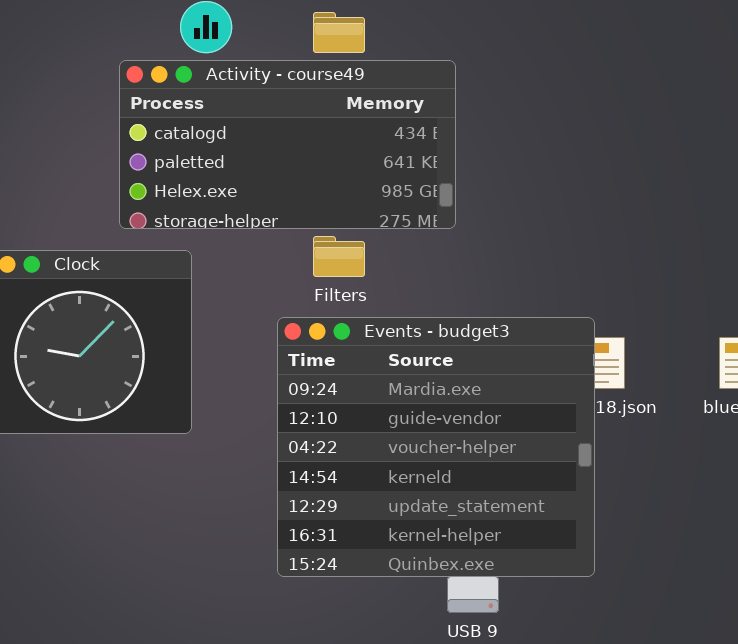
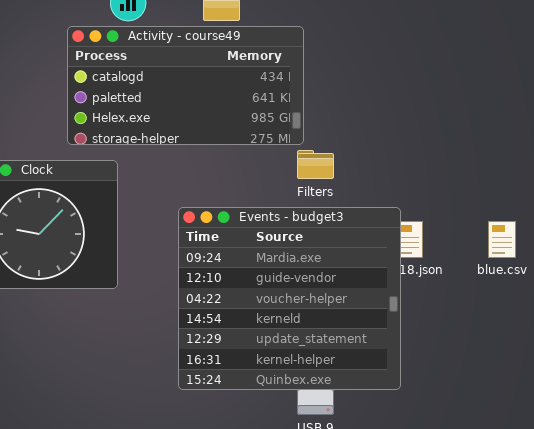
Filters: [313,236,365,277] -> [297,150,334,179], moved

